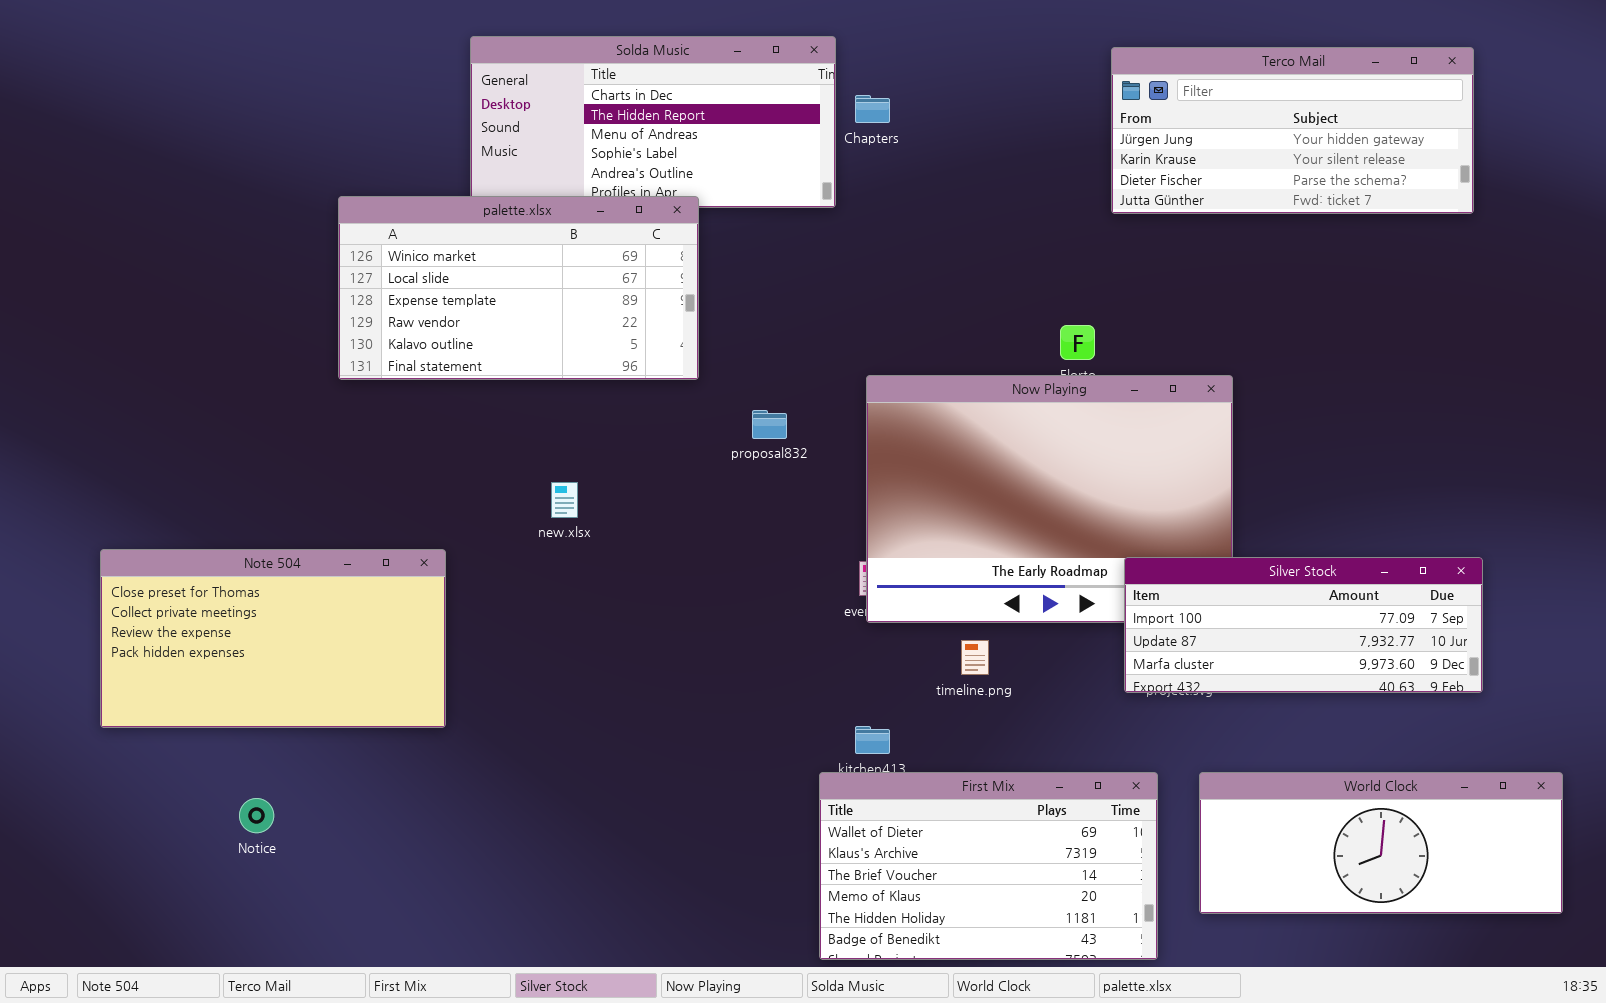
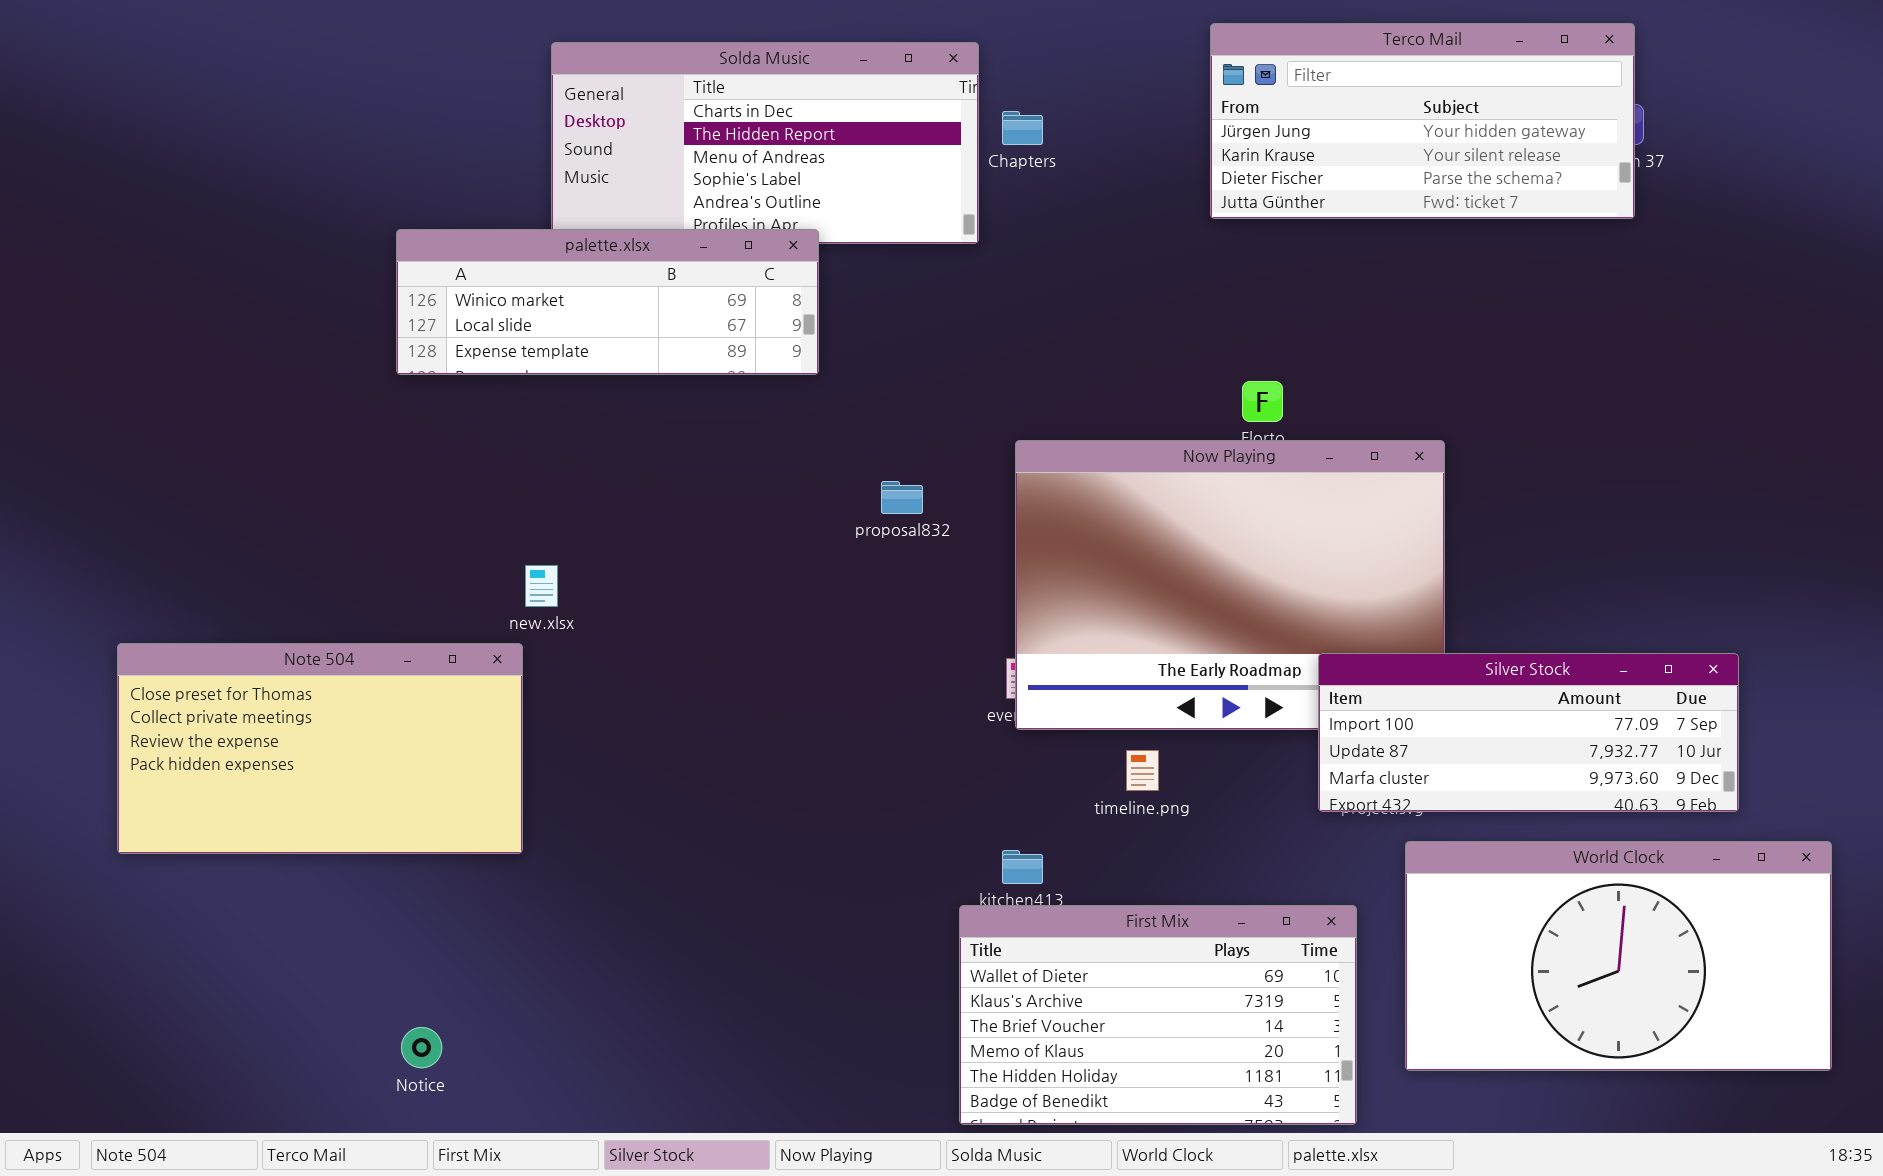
Terco Mail: [1111,47,1474,214] -> [1210,23,1635,219], moved
palette.xlsx: [338,196,699,380] -> [396,229,819,375], resized
new.xlsx: [551,482,578,518] -> [525,565,558,607], moved
World Clock: [1199,772,1563,914] -> [1405,841,1832,1071], resized
Notice: [239,798,274,833] -> [401,1027,442,1068], moved

